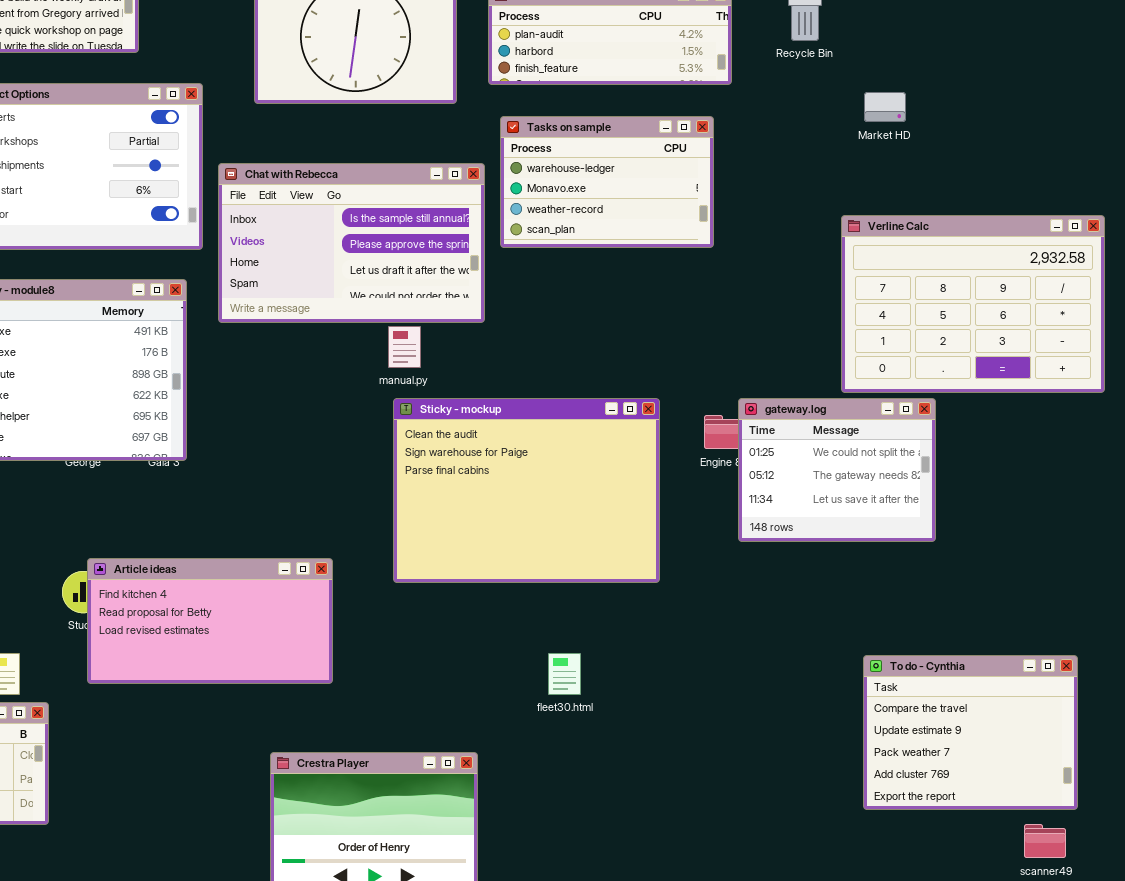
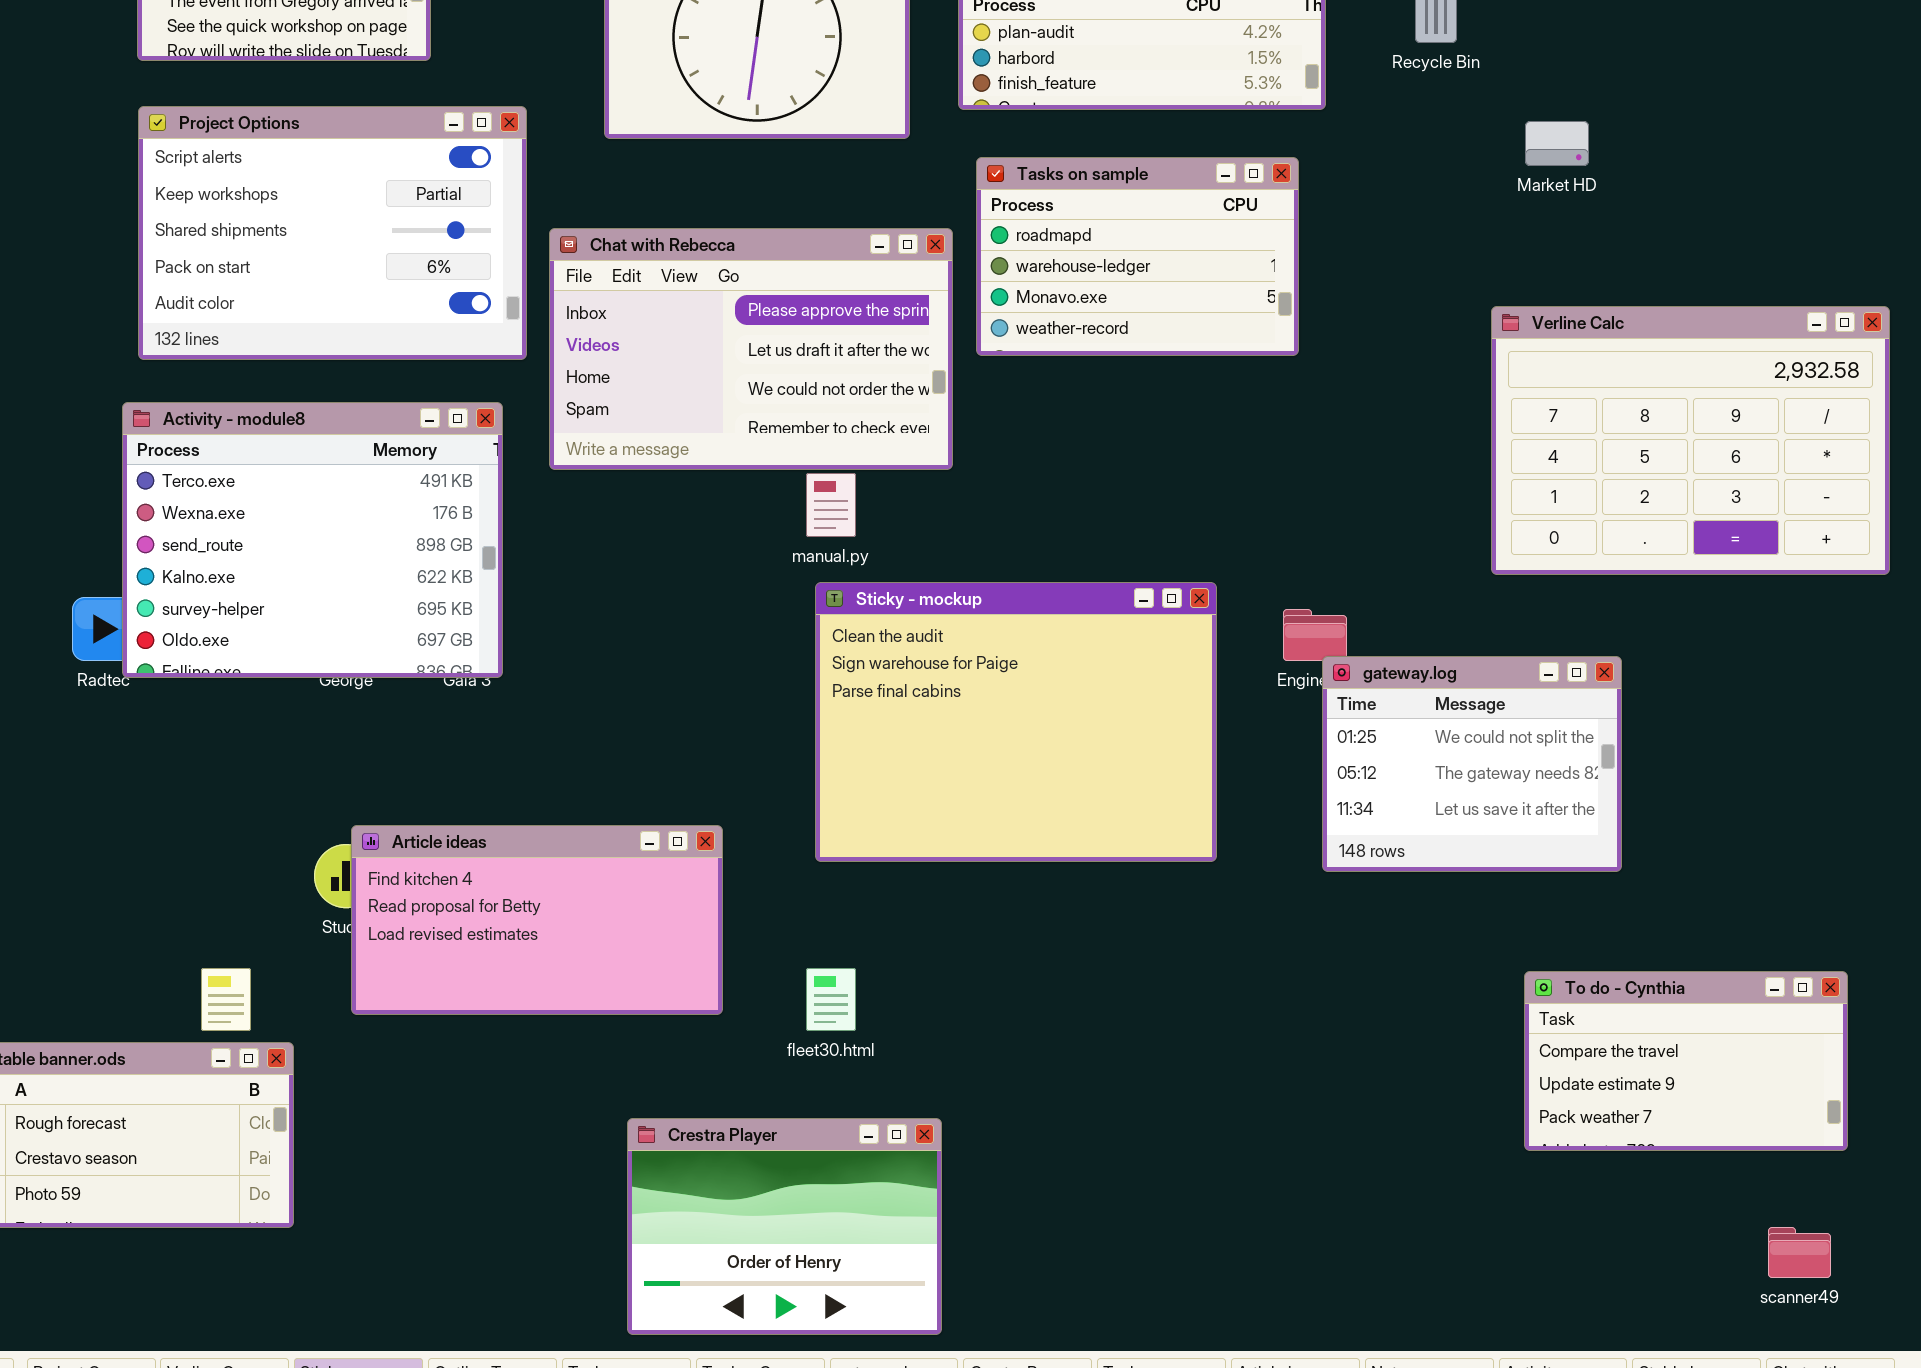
Tasks on sample: [500,116,714,248] -> [976,157,1299,356], scrolled up 1 row
Chat with Rebecca: [218,163,485,323] -> [549,228,953,470], scrolled down 1 row
gateway.log: [738,398,936,542] -> [1322,656,1622,872], moved
fleet30.html: [548,653,581,695] -> [806,968,856,1031], moved
To do - Cynthia: [863,655,1078,810] -> [1524,971,1848,1151], resized

